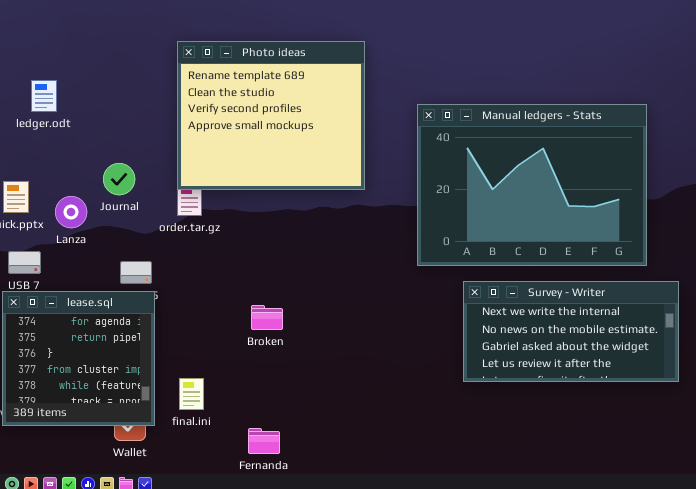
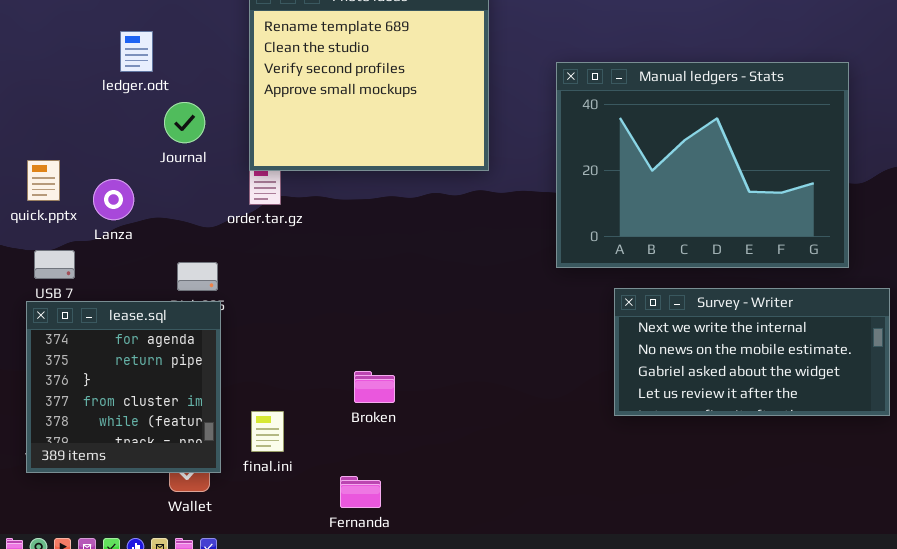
ledger.odt: [31,80,57,112] -> [120,31,153,72], moved
Journal: [103,163,135,195] -> [164,102,205,143], moved
Broken: [251,305,283,330] -> [354,371,395,403], moved

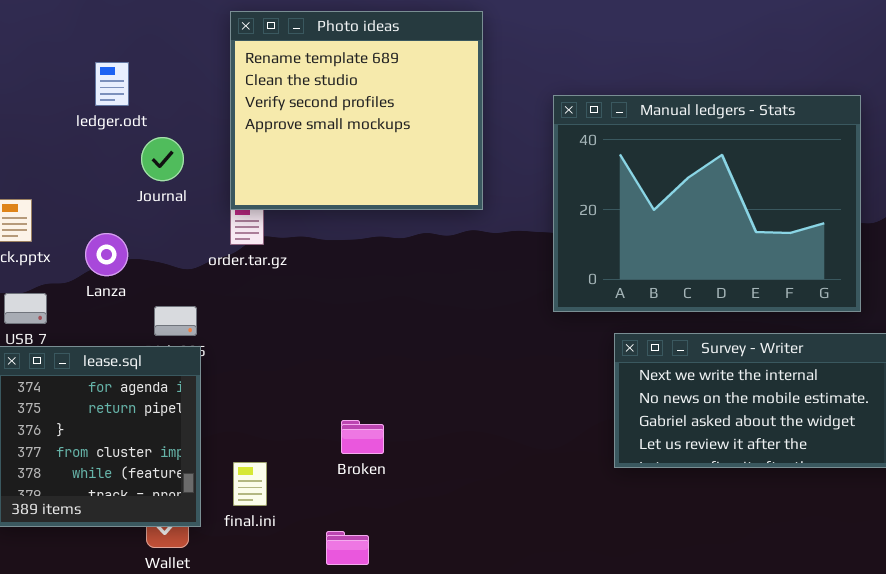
Lanza: [93,179,134,220] -> [85,233,128,276], moved

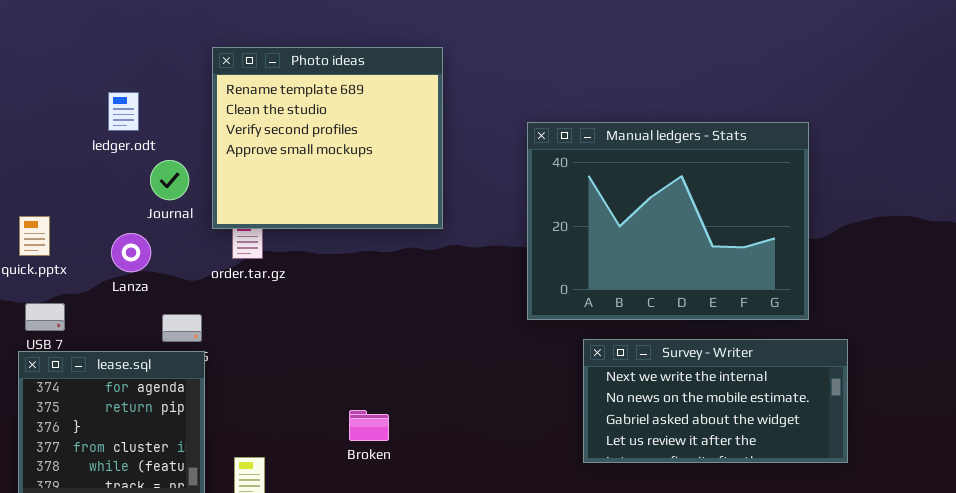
Photo ideas: [230,11,483,210] -> [212,47,443,229], moved
Lanza: [85,233,128,276] -> [111,233,151,272], moved
Broken: [341,420,384,454] -> [349,410,389,441], moved

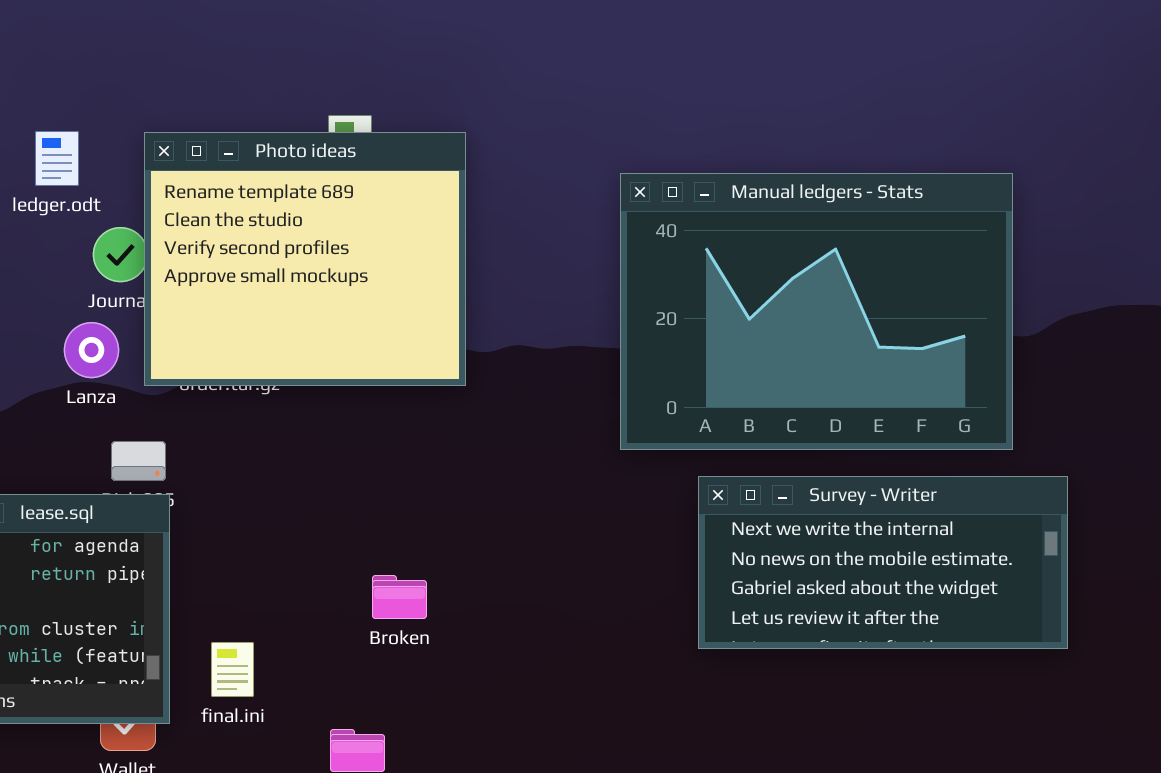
Photo ideas: [212,47,443,229] -> [144,132,466,386], moved
Lanza: [111,233,151,272] -> [64,322,119,378], moved

